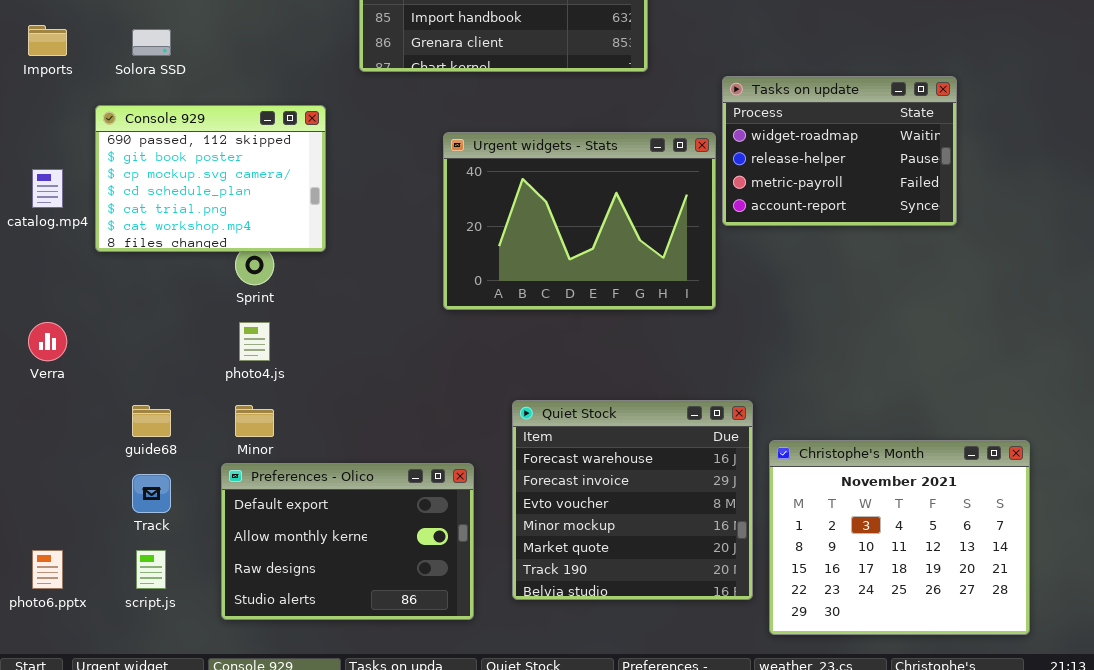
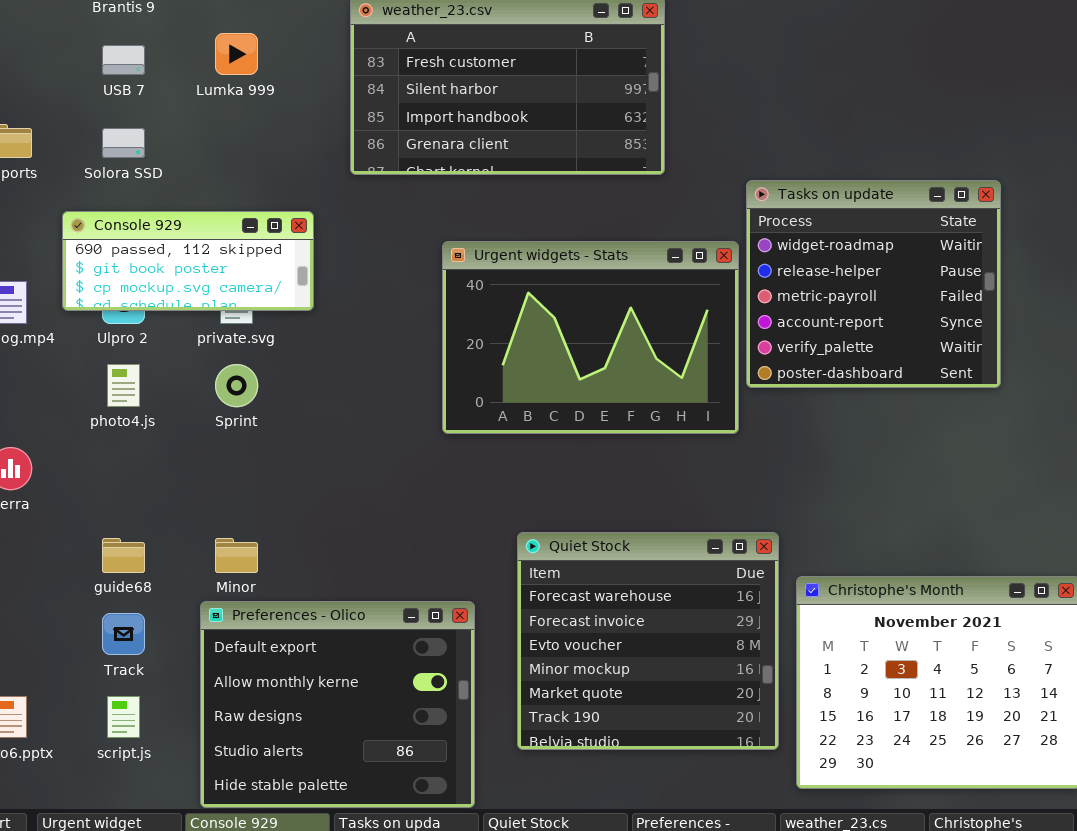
Tasks on update: [722,76,957,226] -> [746,180,1001,388], resized
Console 929: [95,105,326,252] -> [62,211,314,311], resized
photo4.js: [239,322,270,361] -> [107,364,140,407], moved
Preferences - Olico: [221,463,474,620] -> [200,601,475,808], resized

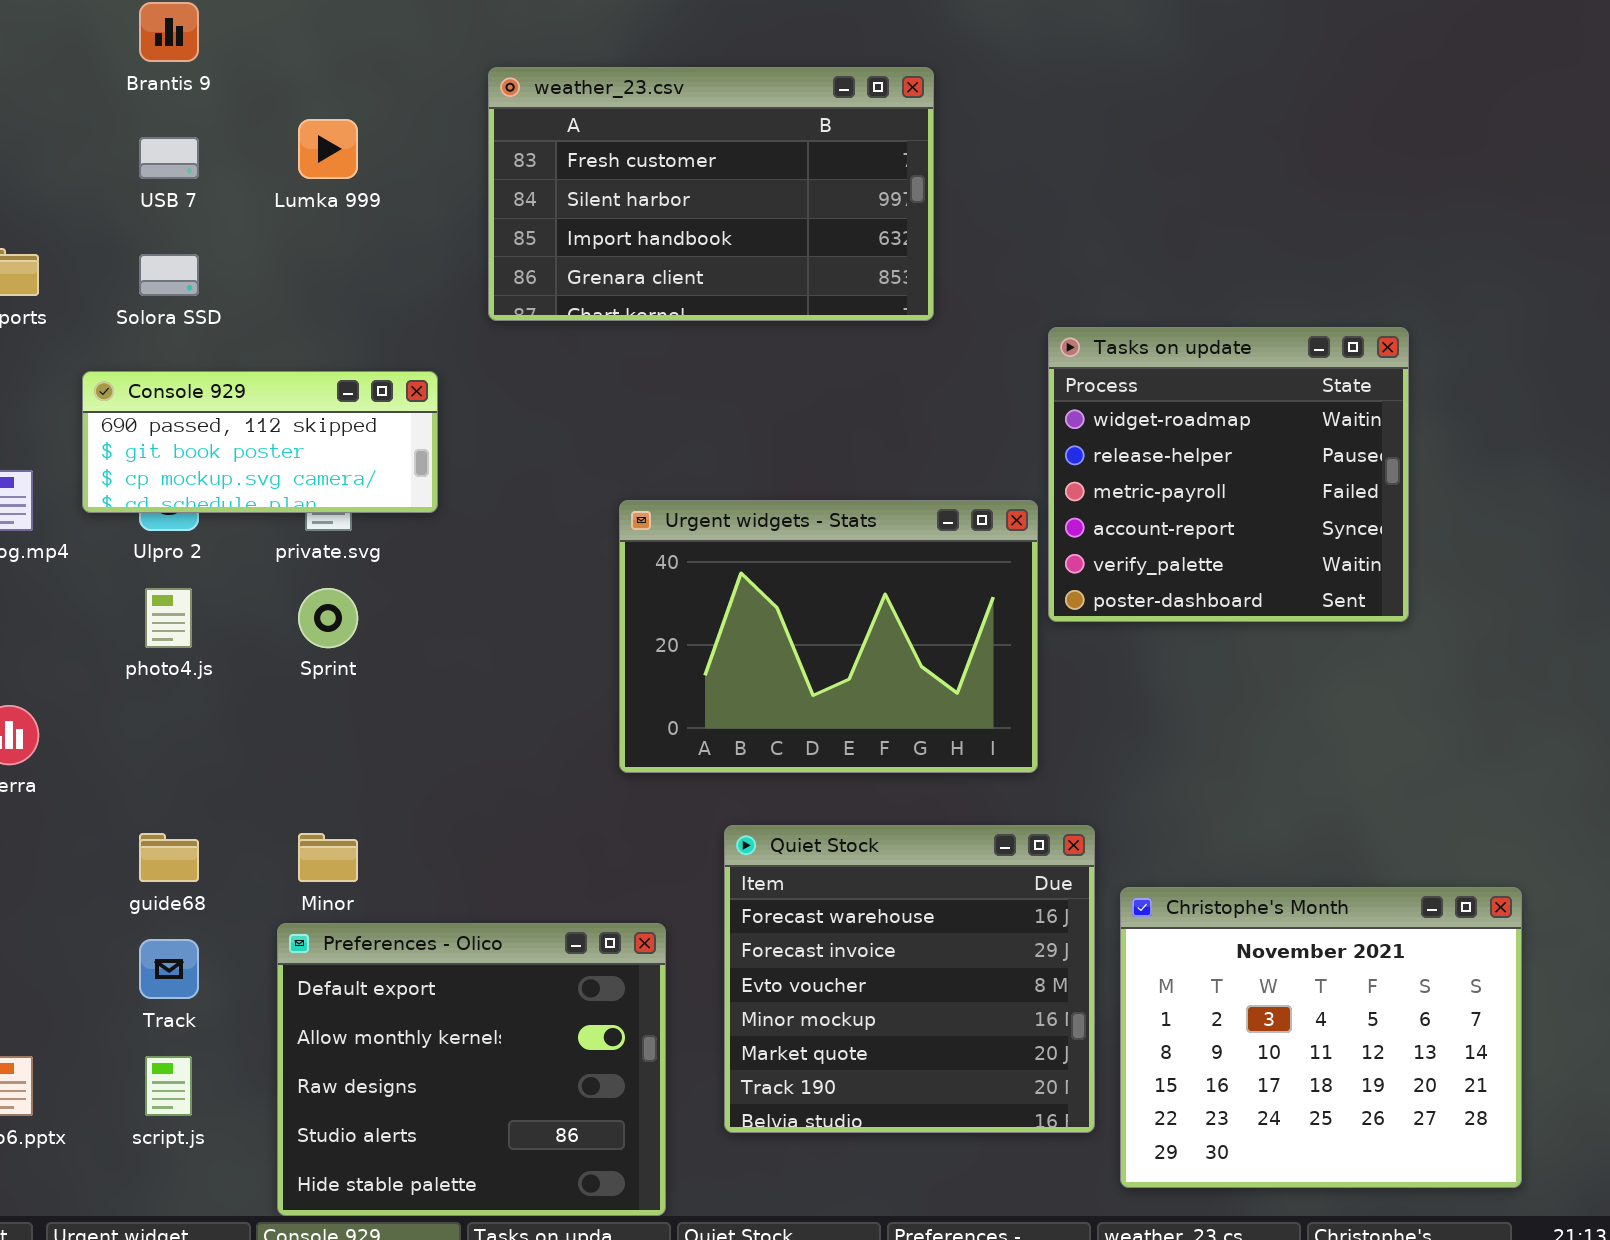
Urgent widgets - Stats: [442,241,739,434] -> [619,500,1038,773], moved

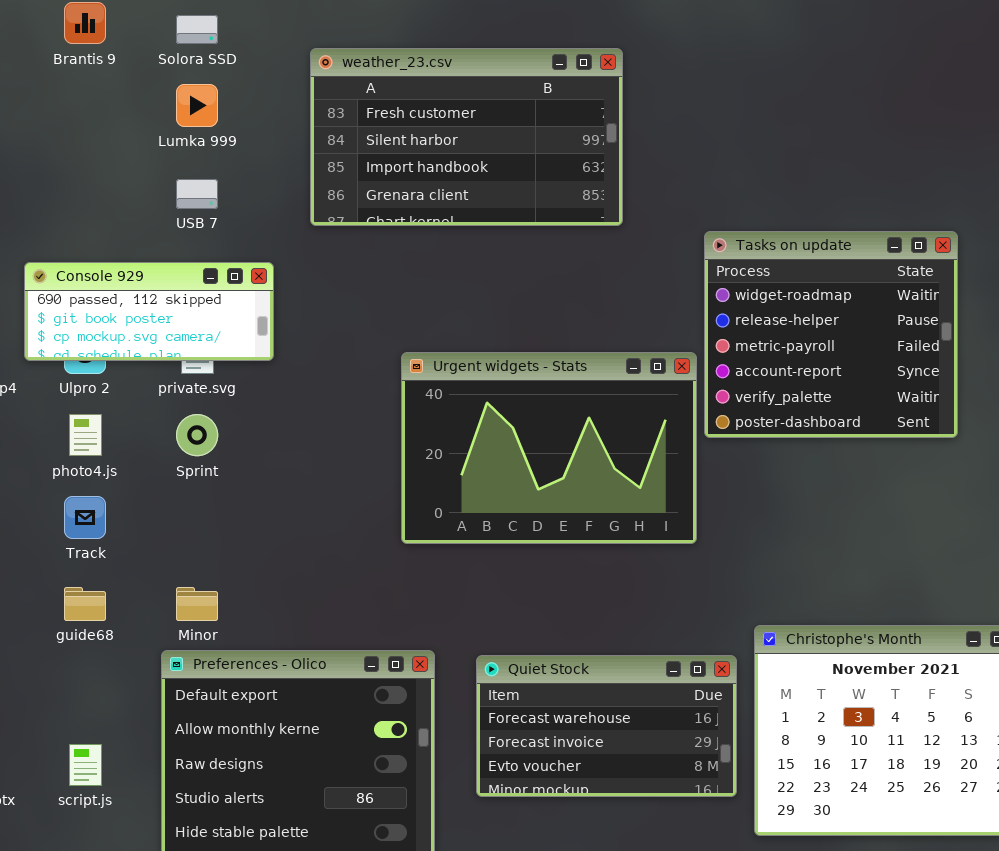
USB 7: [139,137,199,179] -> [176,179,218,209], moved
Solora SSD: [139,254,199,296] -> [176,15,218,44], moved
Quiet Stock: [724,825,1095,1133] -> [476,655,737,797], resized
Track: [139,939,199,999] -> [64,496,106,539], moved

